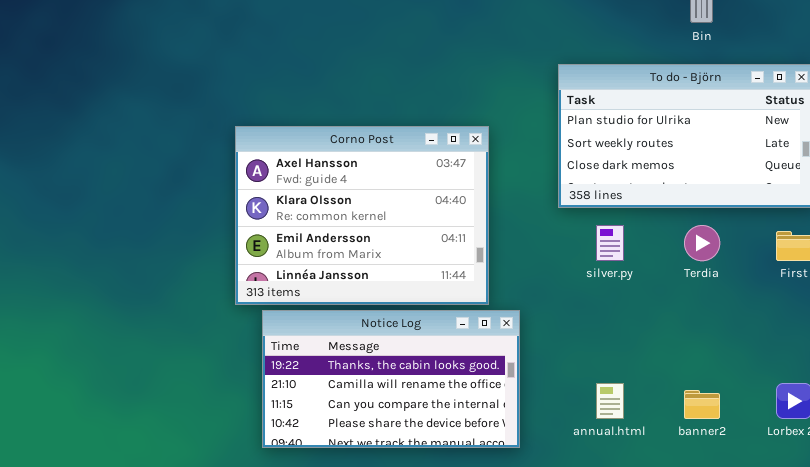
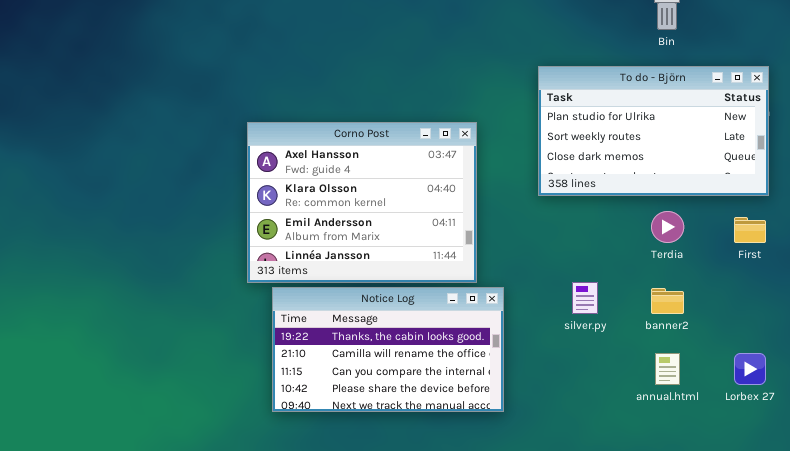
silver.py: [596,225,624,261] -> [572,282,598,314], moved
annual.html: [596,383,624,419] -> [655,353,680,385], moved
banner2: [684,390,720,419] -> [651,288,684,314], moved

